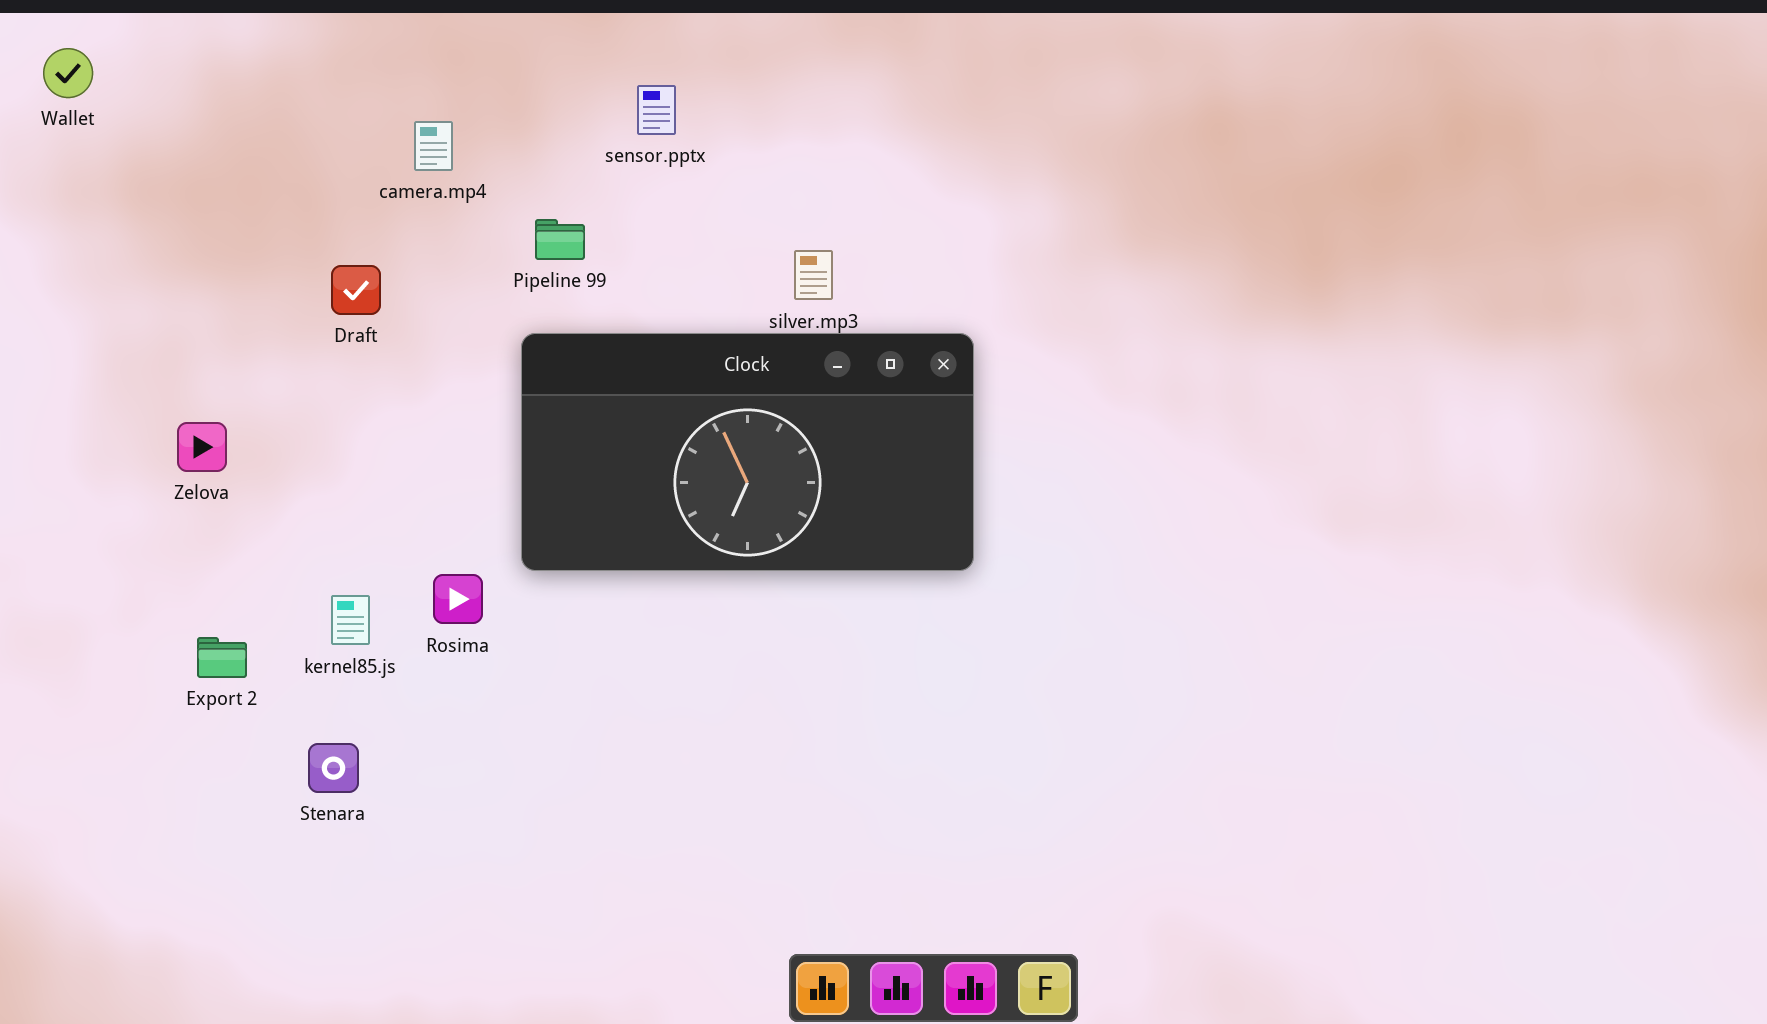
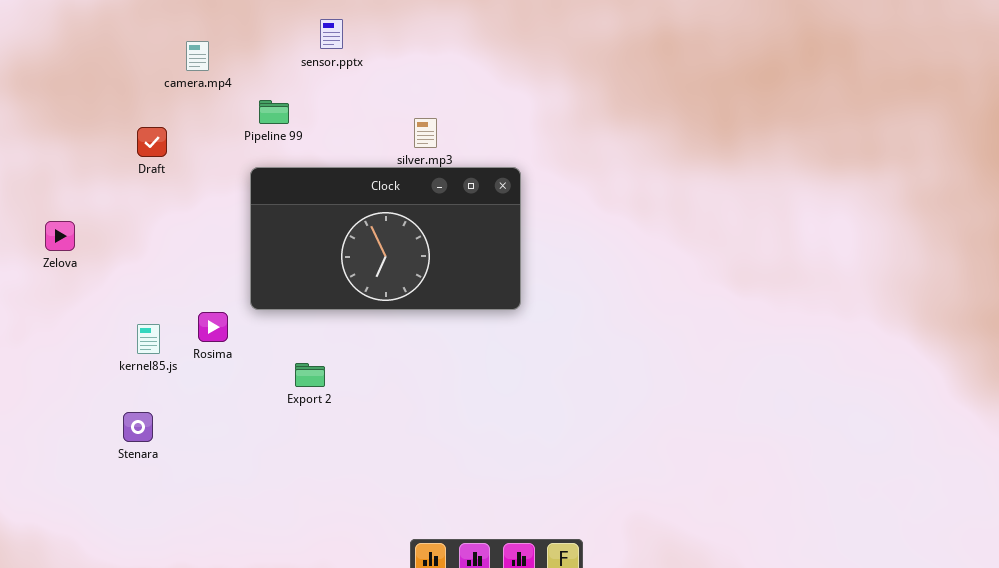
Export 2: [197,637,247,678] -> [295,363,325,387], moved

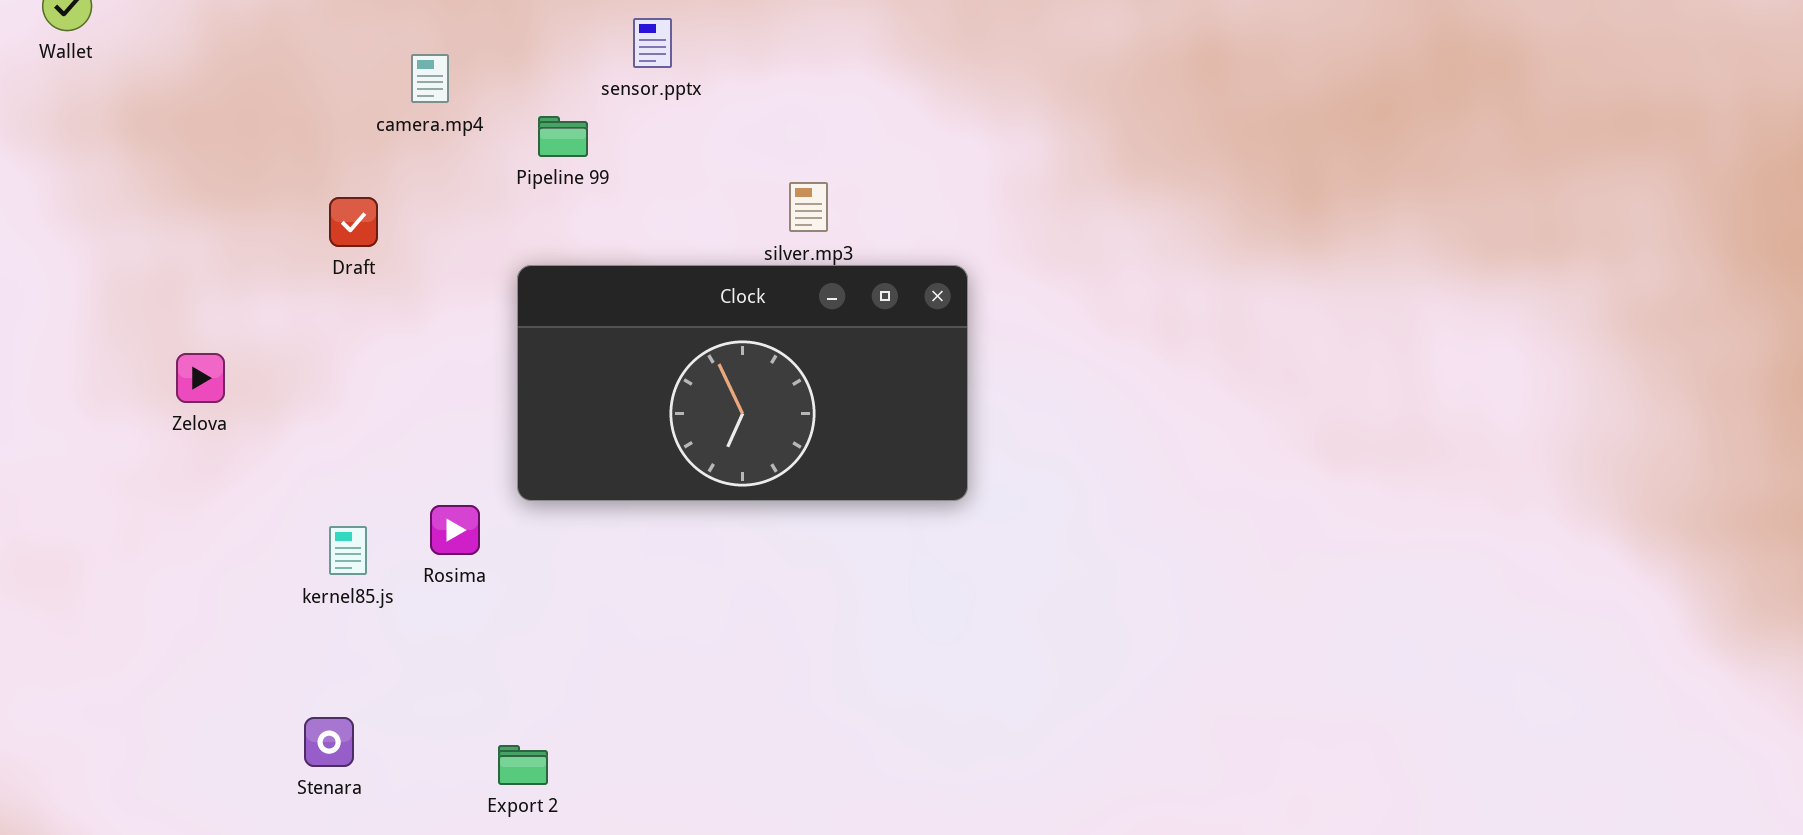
Pipeline 99: [259,100,289,124] -> [538,116,588,157], moved
Export 2: [295,363,325,387] -> [498,745,548,785], moved
Stenara: [123,412,153,442] -> [304,717,354,767], moved

